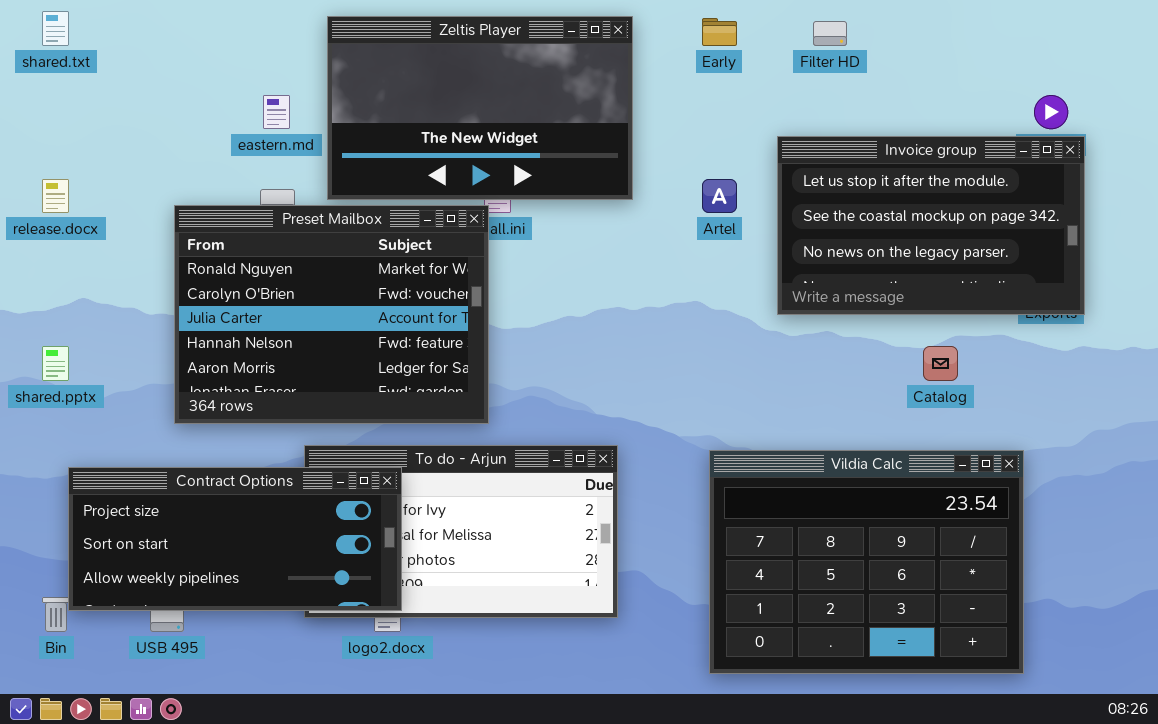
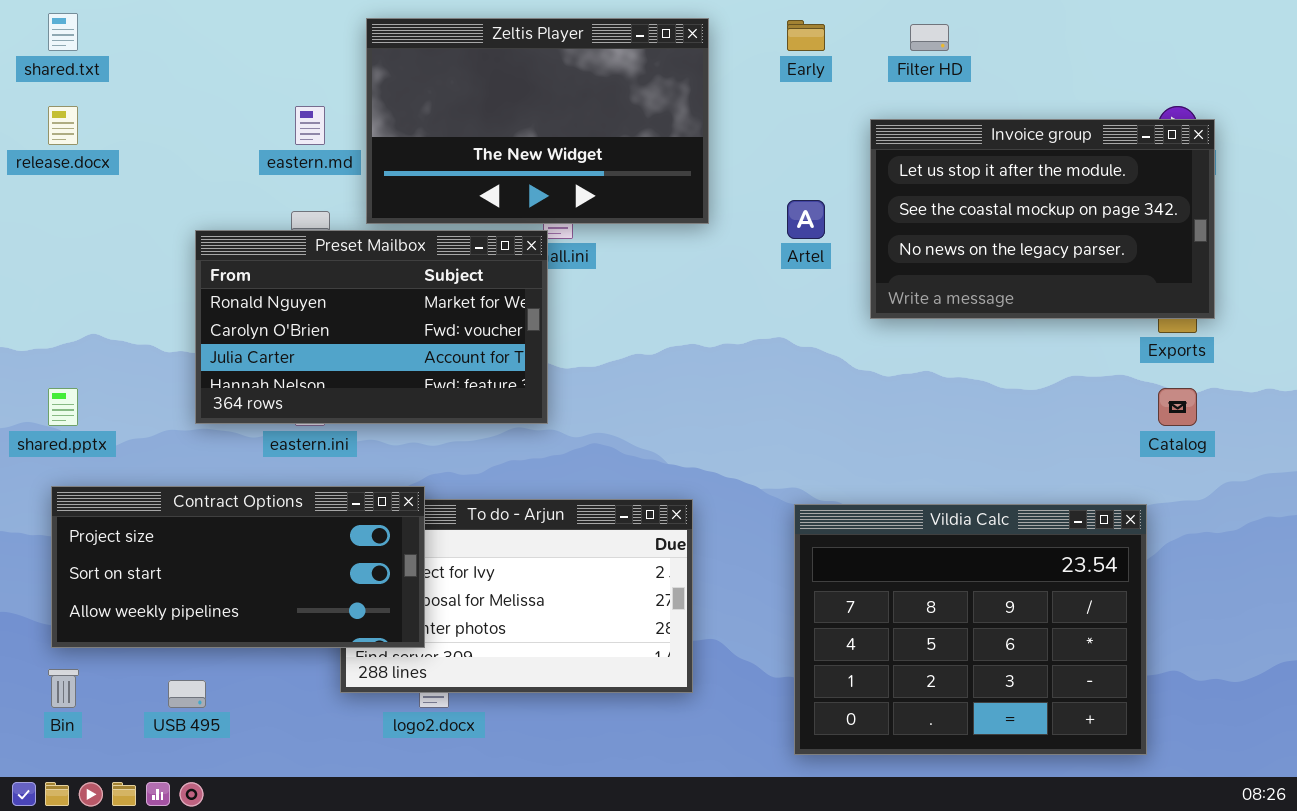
Invoice group: [777,136,1085,315] -> [870,119,1215,319], moved
release.docx: [42,179,69,213] -> [48,106,78,145], moved
Preset Mailbox: [174,205,489,424] -> [195,230,548,424], resized
Catalog: [923,346,958,381] -> [1158,388,1197,426], moved
Contract Options: [68,467,402,611] -> [51,486,425,648], moved

